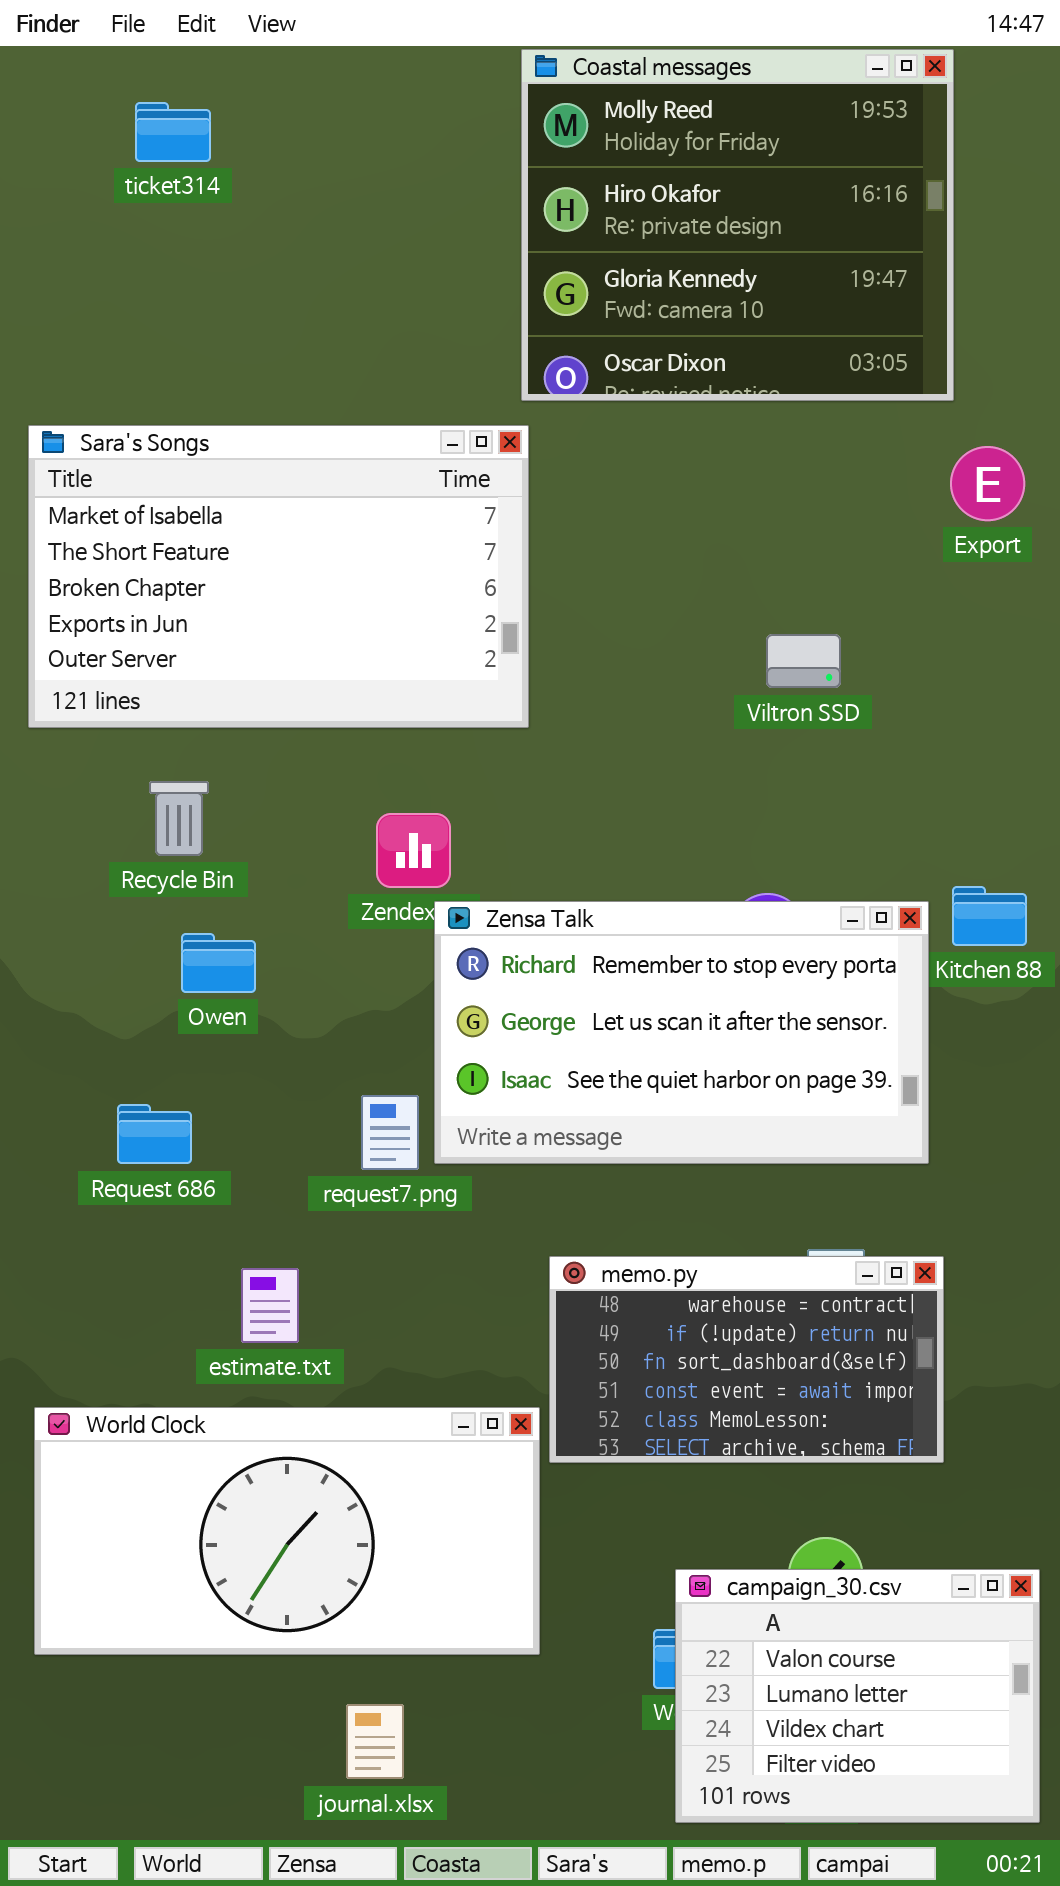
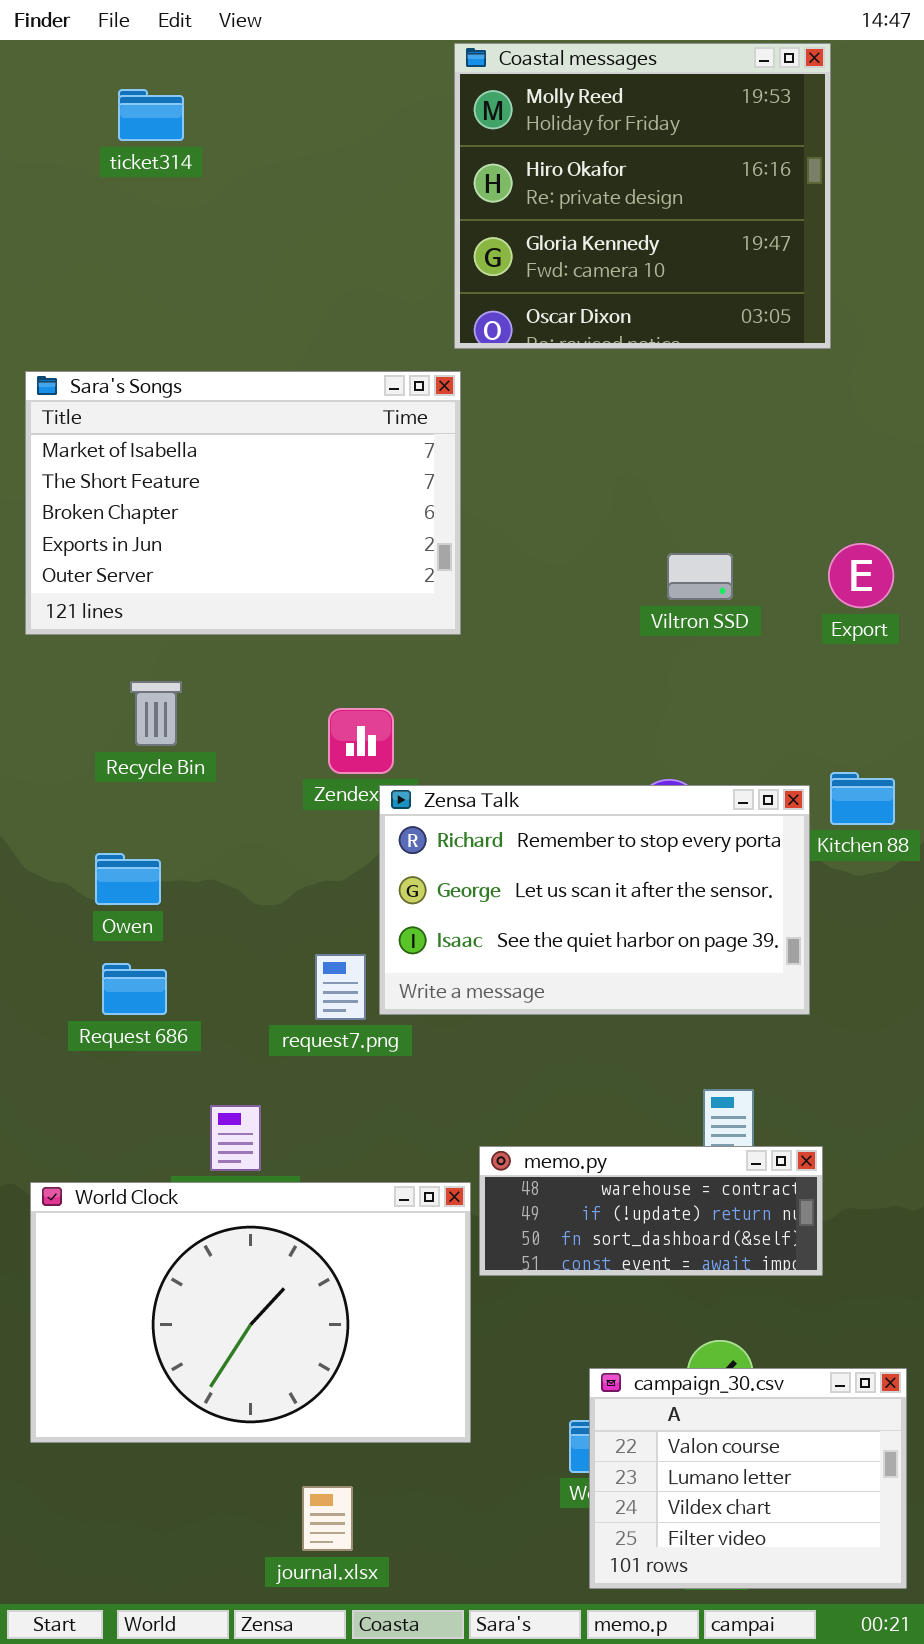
Export: [950,446,1025,521] -> [828,543,894,608], moved
Owen: [181,933,256,993] -> [95,853,161,905], moved
memo.py: [549,1256,944,1463] -> [479,1146,823,1276], resized
World Clock: [34,1407,540,1655] -> [30,1182,471,1443], resized

